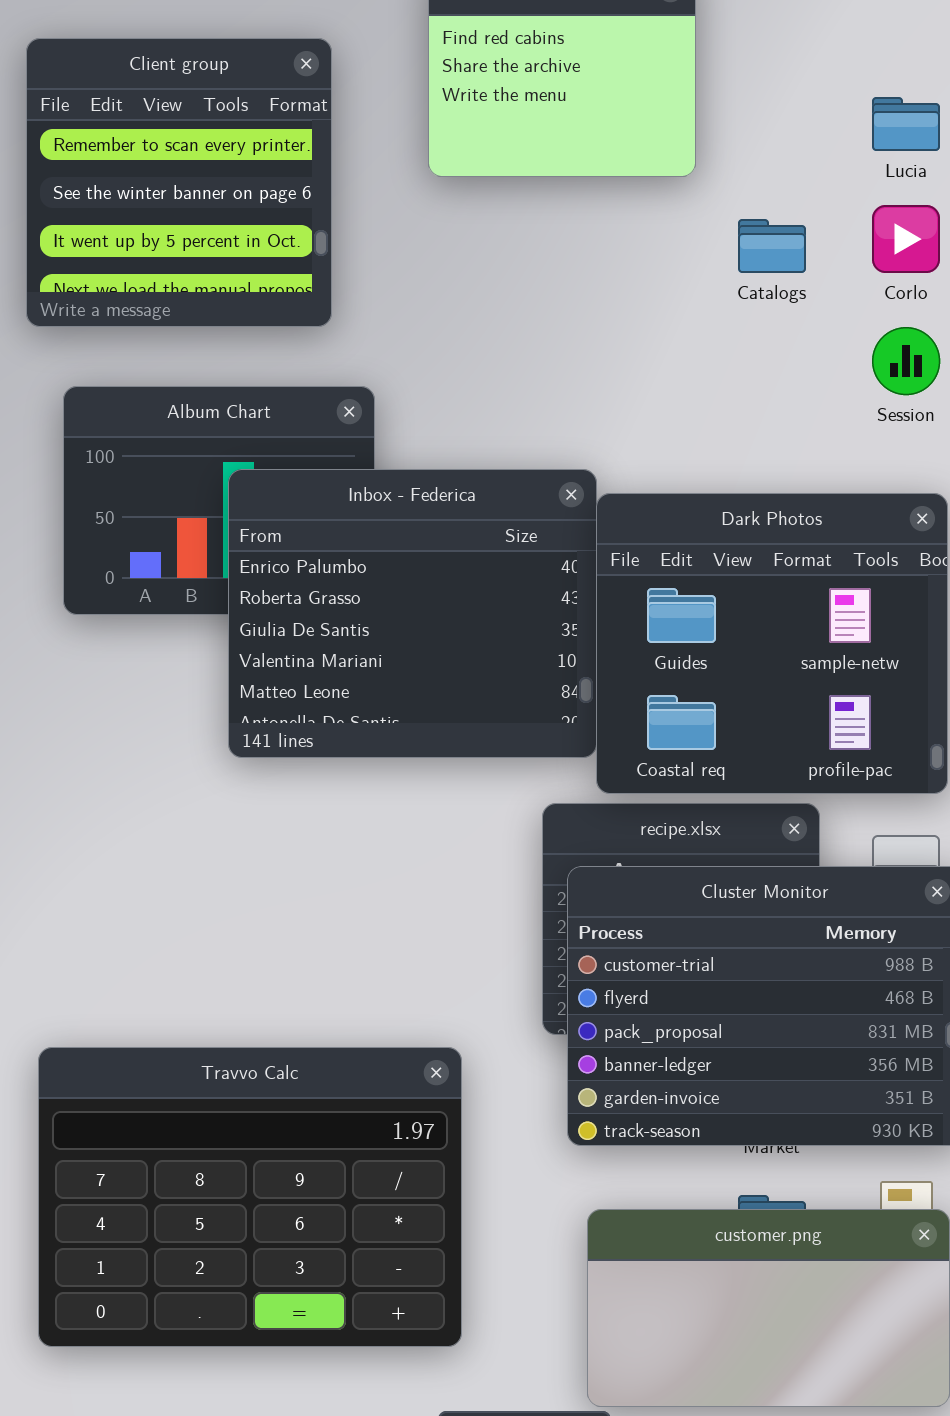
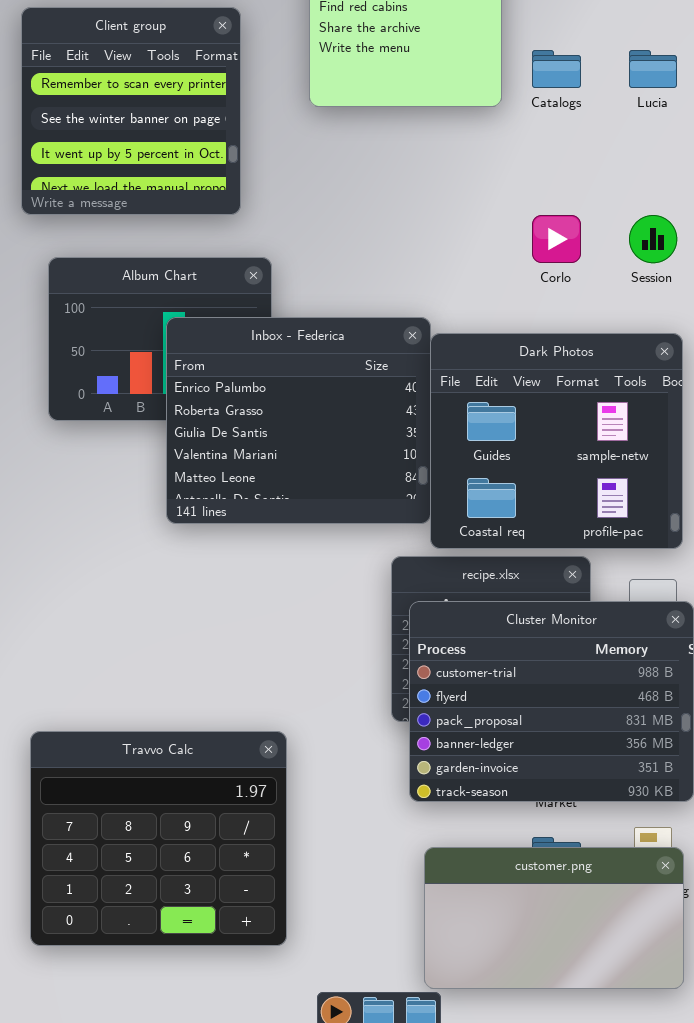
Corlo: [872,205,940,273] -> [532,215,581,263], moved
Catalogs: [738,219,806,273] -> [532,50,581,88], moved
Travvo Calc: [38,1047,462,1347] -> [30,731,287,946], resized

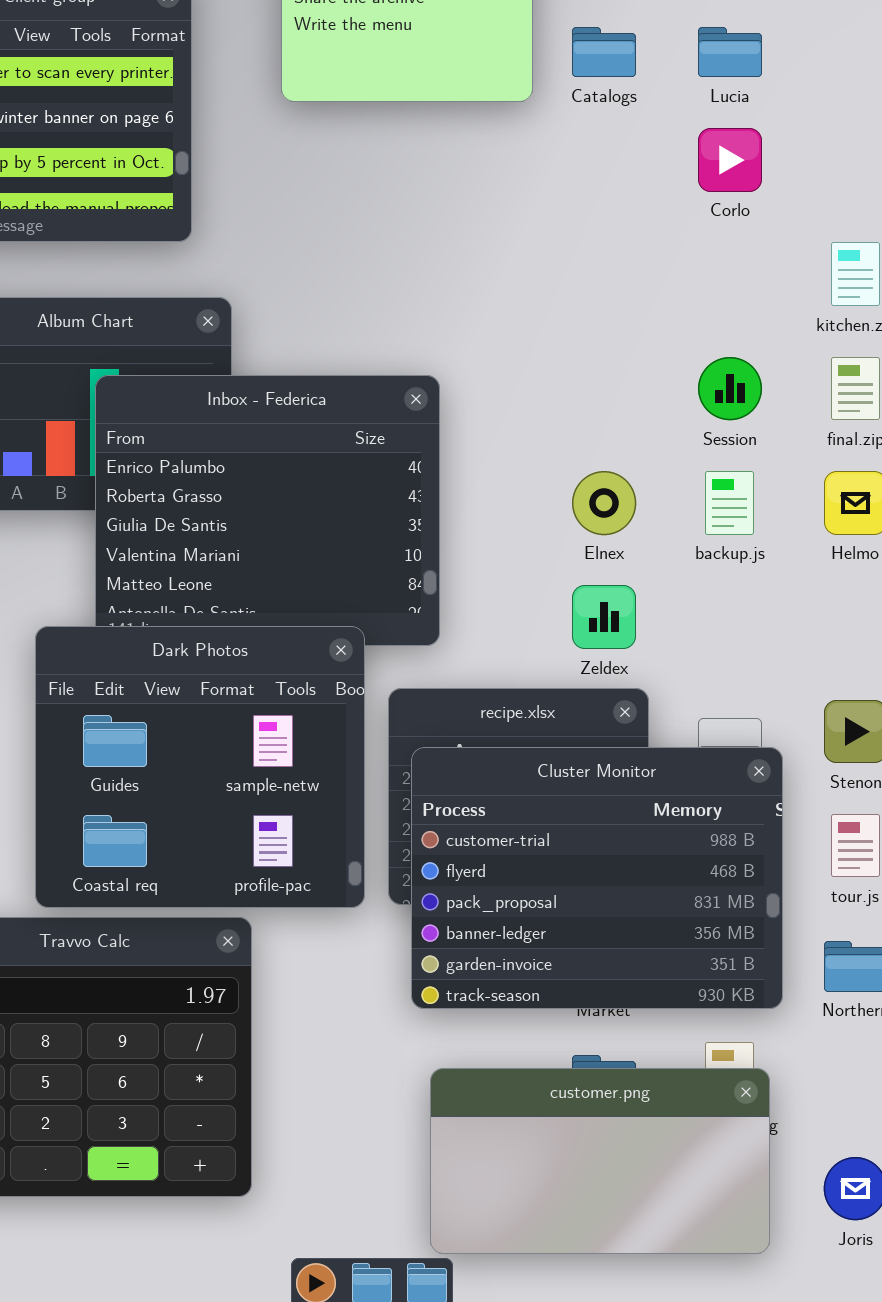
Corlo: [532,215,581,263] -> [698,128,762,192], moved
Session: [629,215,677,263] -> [698,357,762,420], moved
Dark Photos: [430,333,683,549] -> [35,626,365,908], moved

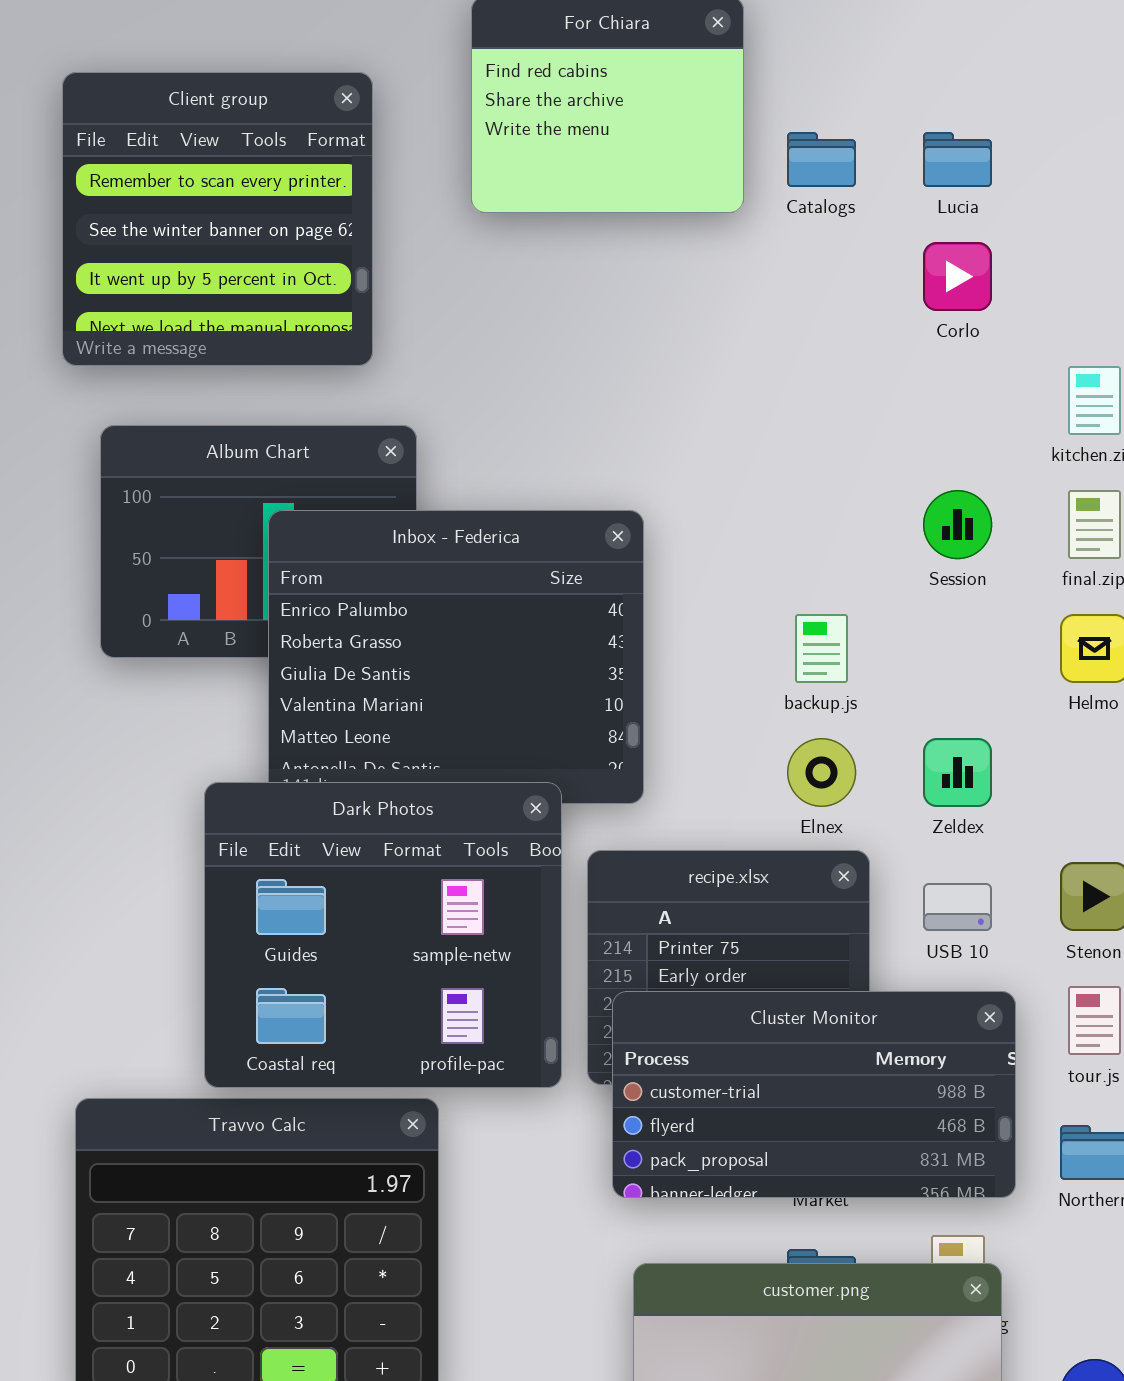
Elnex: [572,471,636,535] -> [787,738,856,807], moved
backup.js: [705,471,754,535] -> [795,614,848,683], moved
Zeldex: [572,585,636,649] -> [923,738,992,807], moved
Cluster Monitor: [411,747,783,1009] -> [612,991,1016,1198], resized

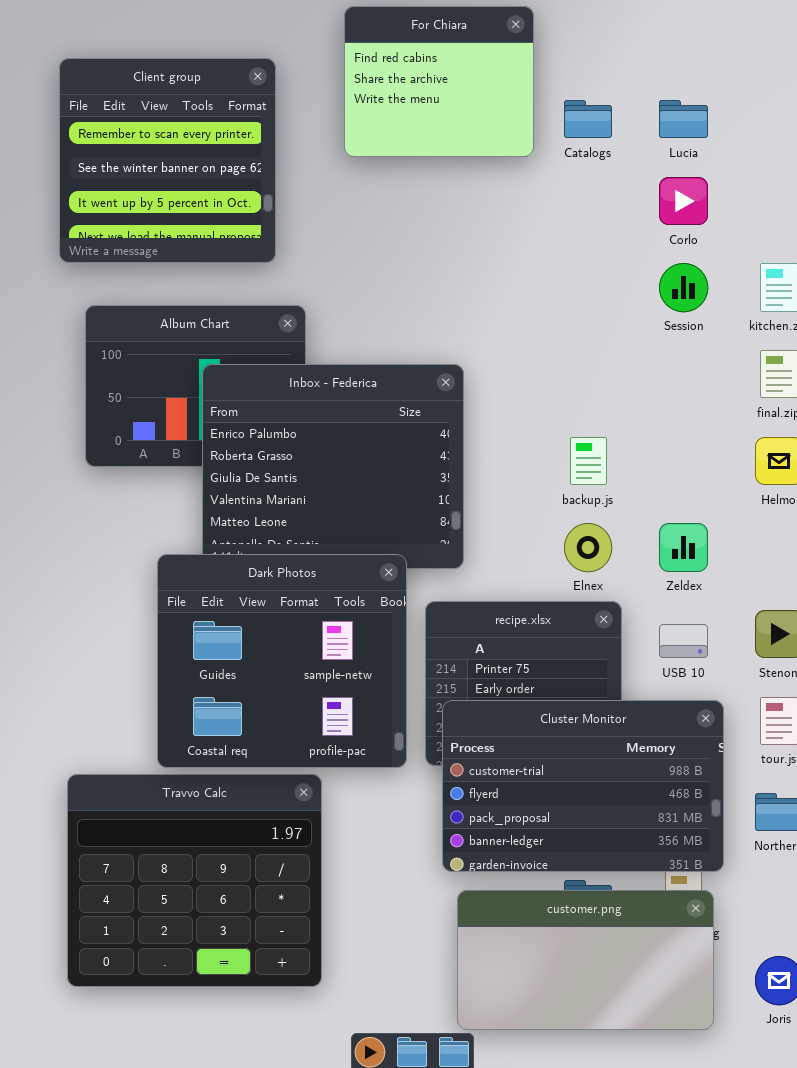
Session: [923,490,992,559] -> [659,263,708,312], moved
Cluster Monitor: [612,991,1016,1198] -> [442,700,724,872], resized

